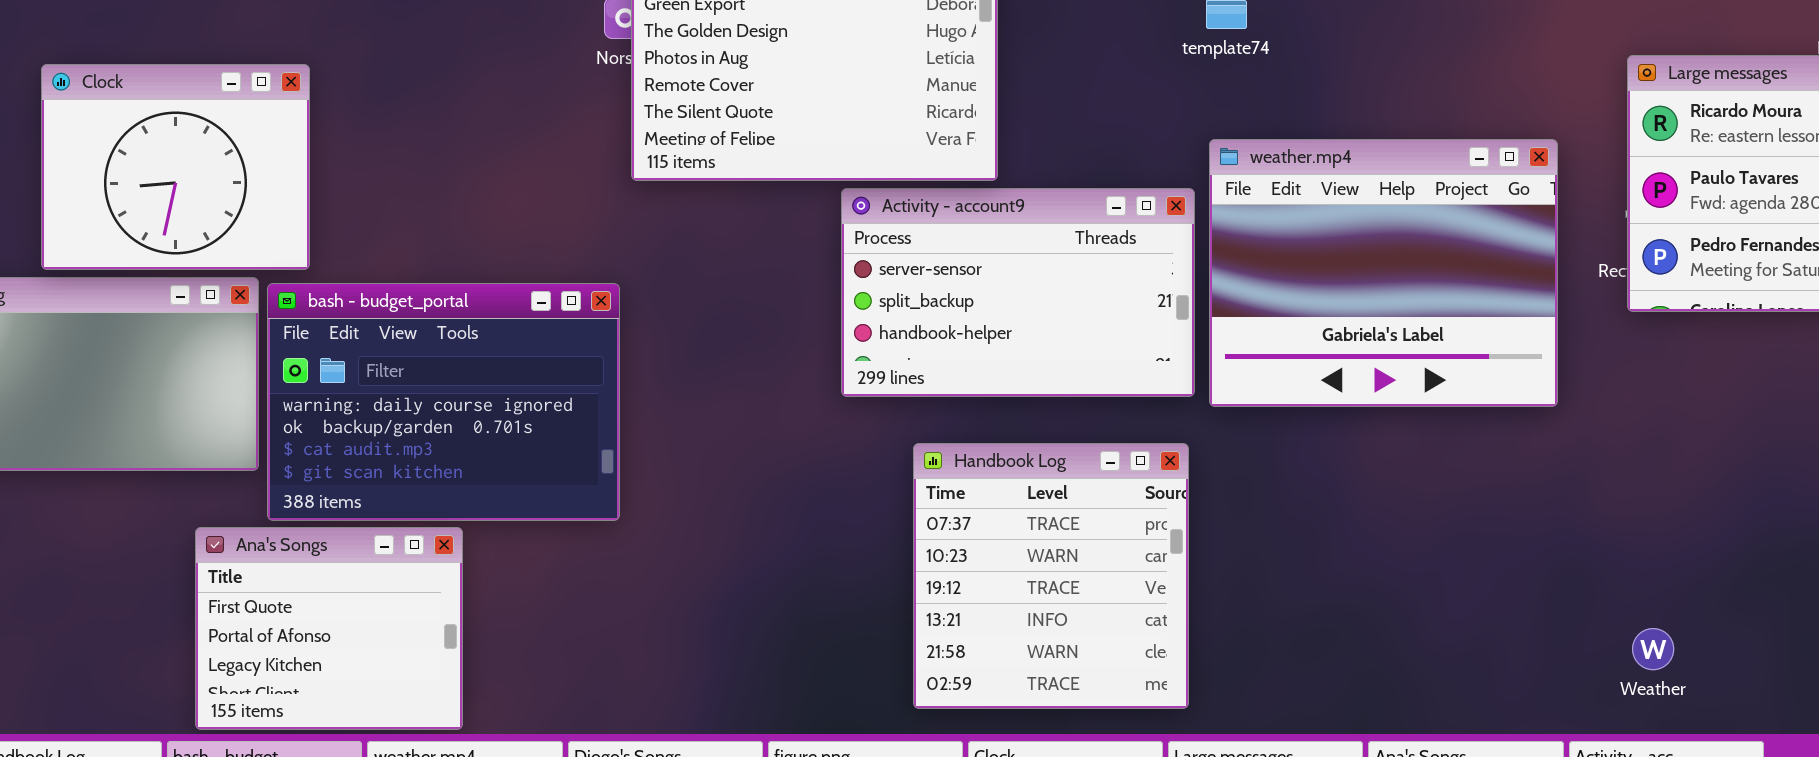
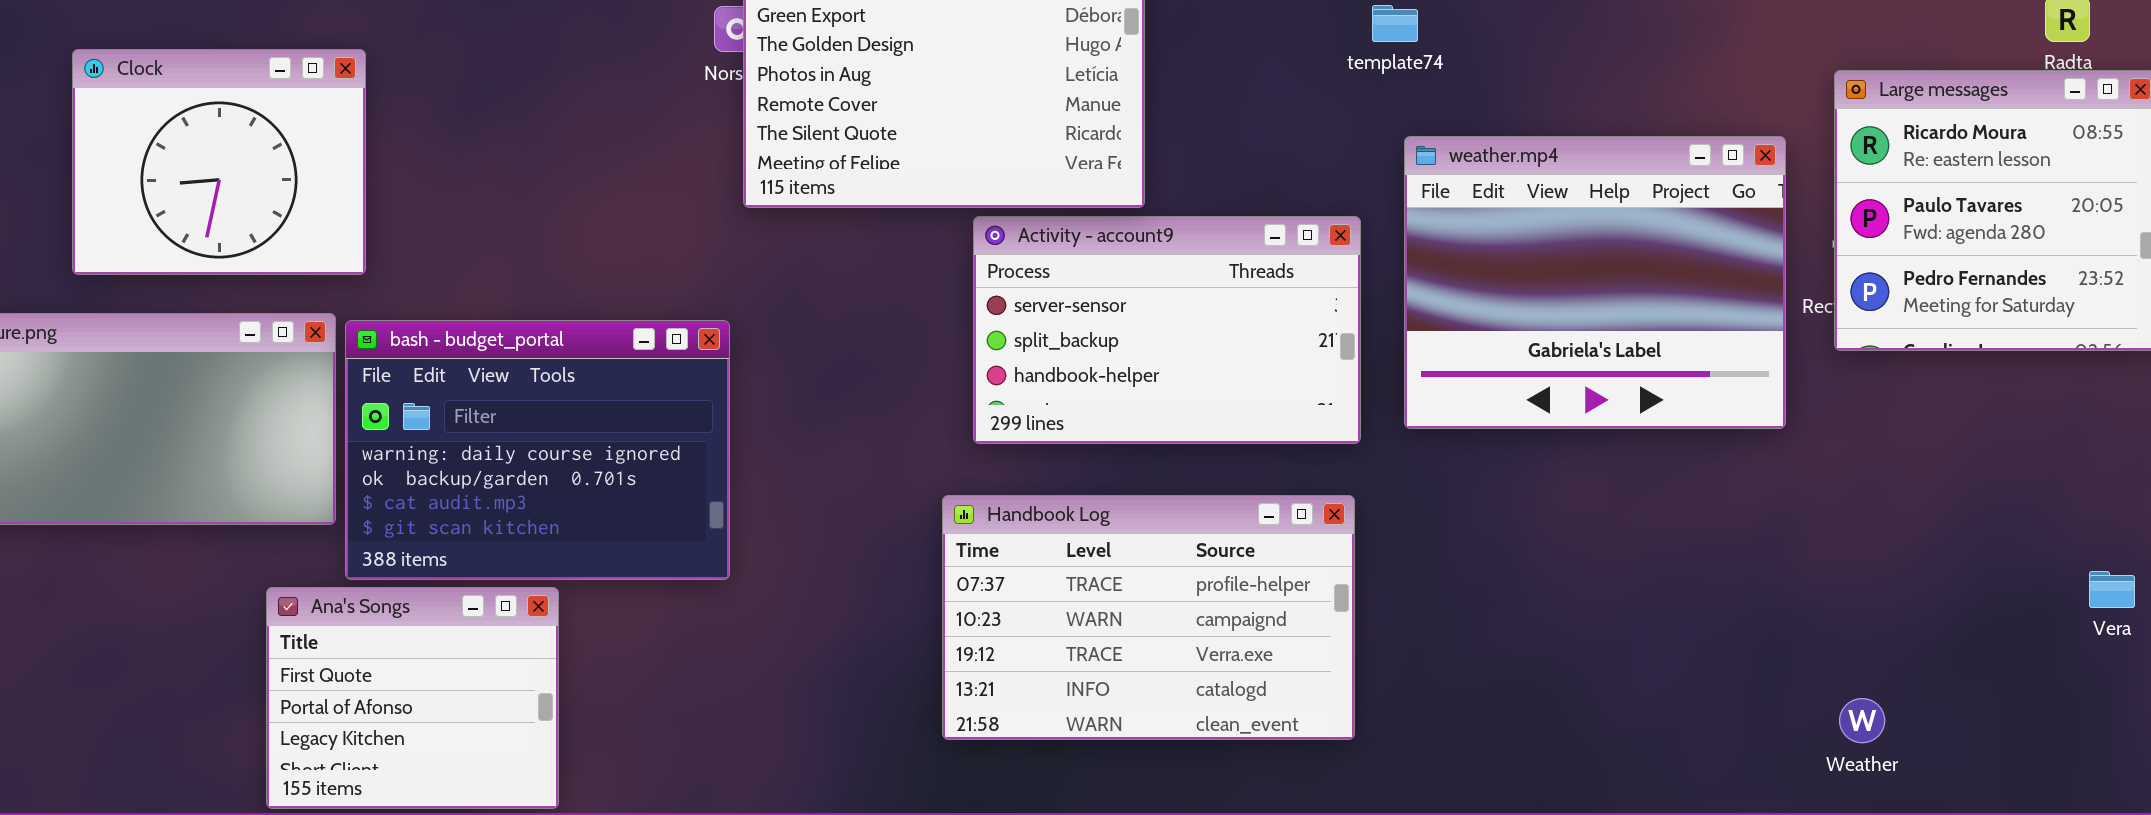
Clock: [41,64,310,270] -> [72,49,366,275], moved
weather.mp4: [1209,139,1558,407] -> [1404,136,1786,429], moved
Handbook Log: [913,443,1189,709] -> [942,495,1355,740], resized

